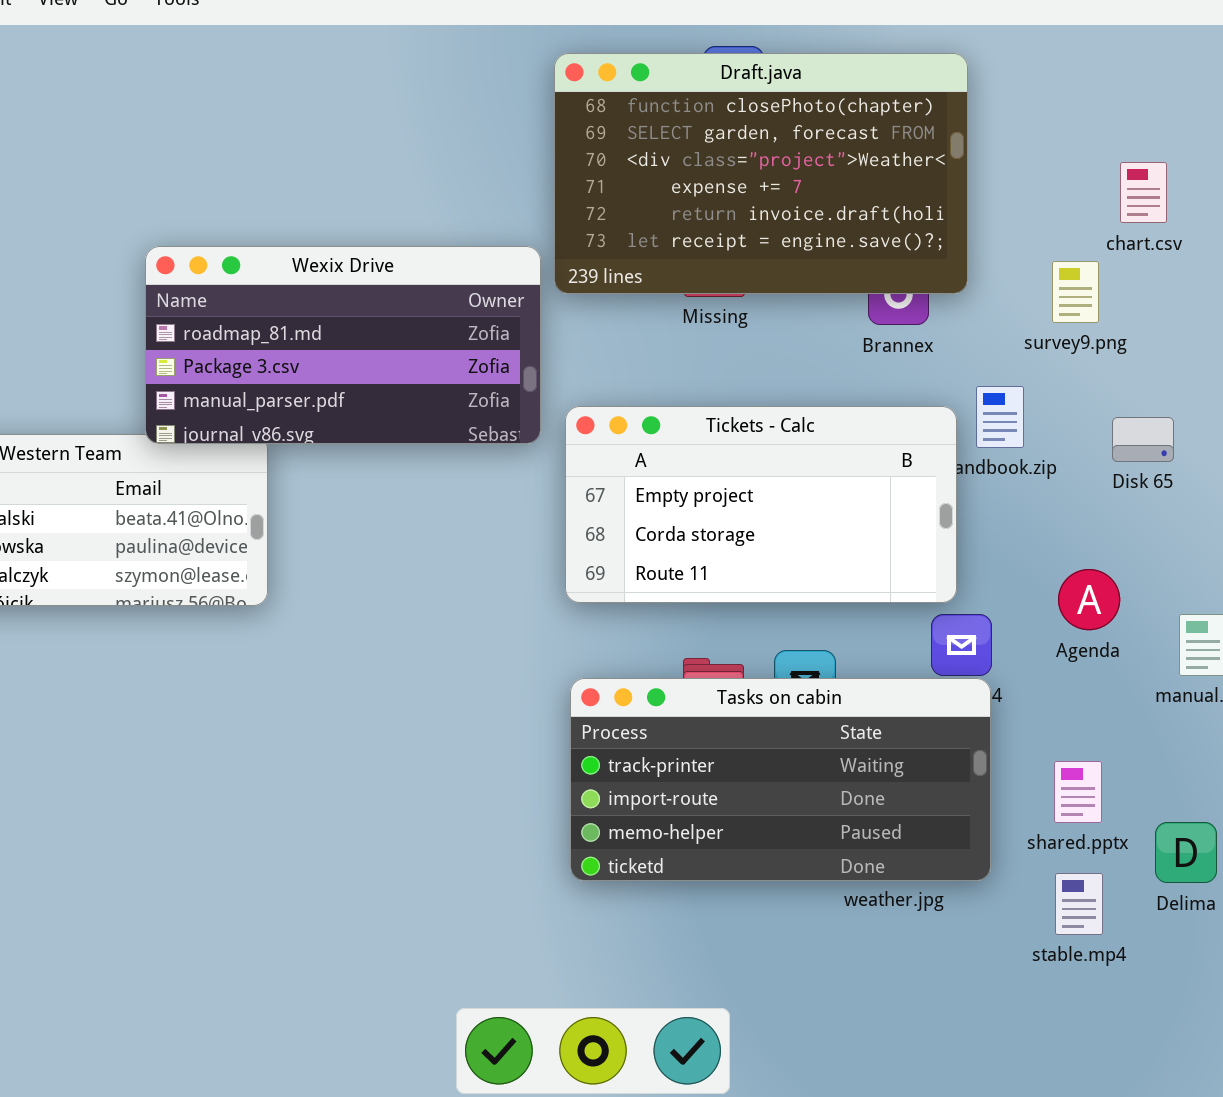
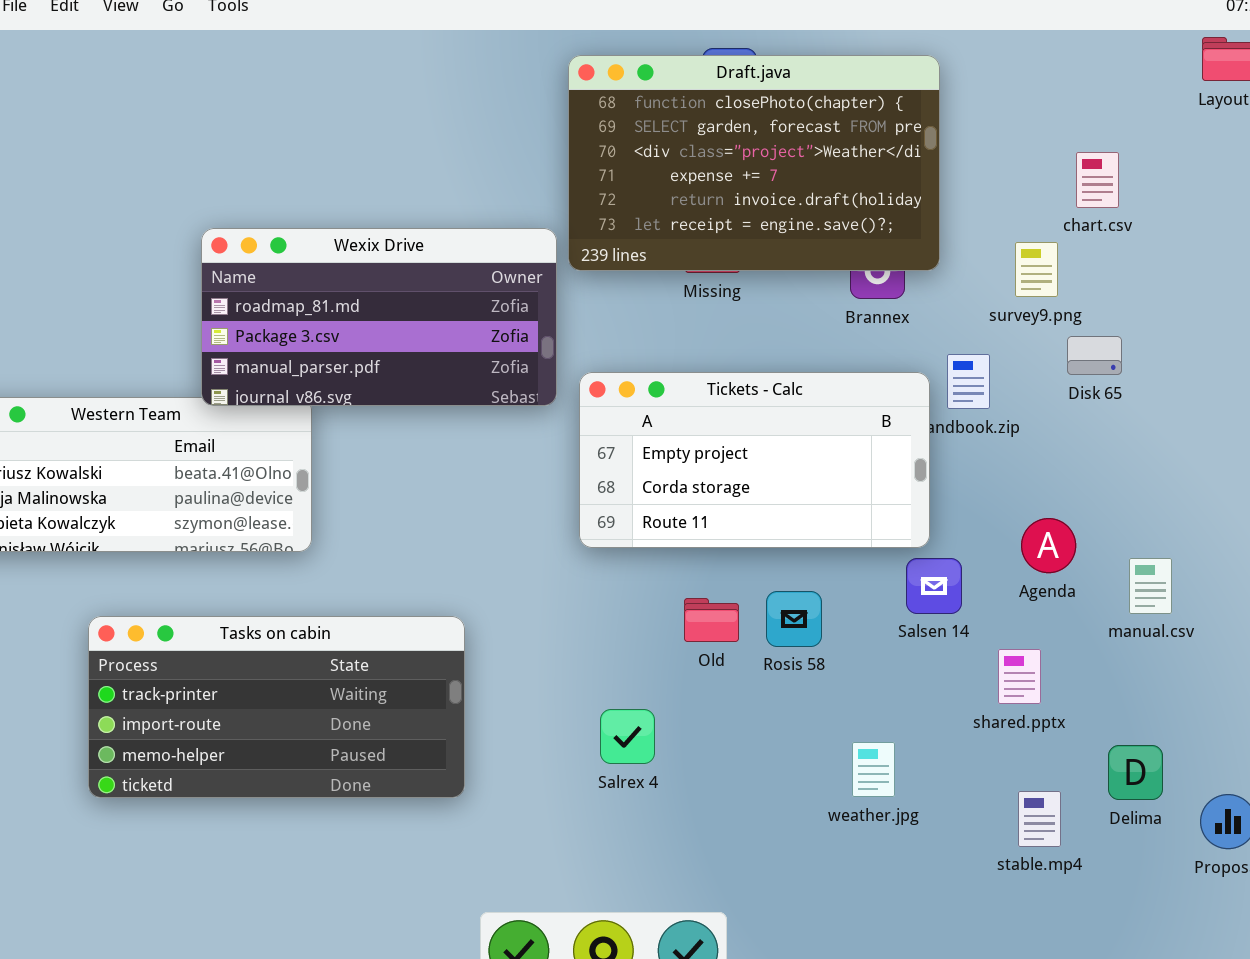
Disk 65: [1112,417,1174,462] -> [1067,336,1122,375], moved
Tasks on cabin: [570,678,991,881] -> [88,616,465,798], moved
shared.pptx: [1054,761,1102,823] -> [998,649,1041,704], moved

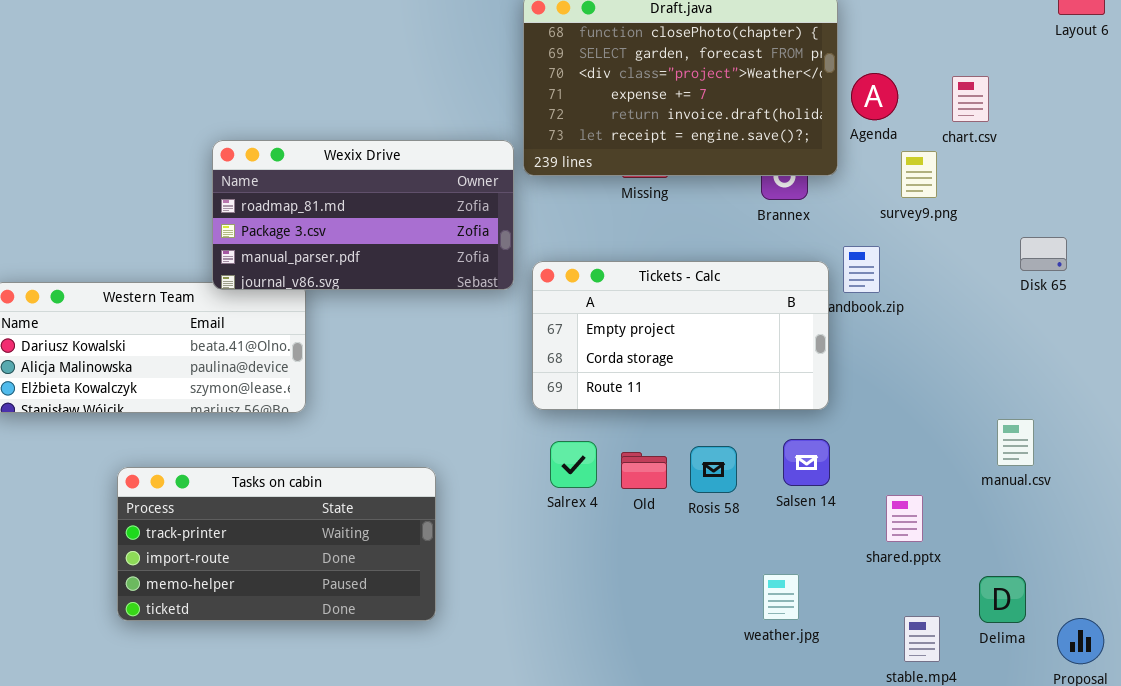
Disk 65: [1067,336,1122,375] -> [1020,237,1067,271], moved
Agenda: [1021,518,1076,573] -> [851,73,898,120], moved
Salsen 14: [906,558,962,614] -> [783,439,830,486], moved
Salrex 4: [600,709,655,764] -> [550,441,597,488], moved

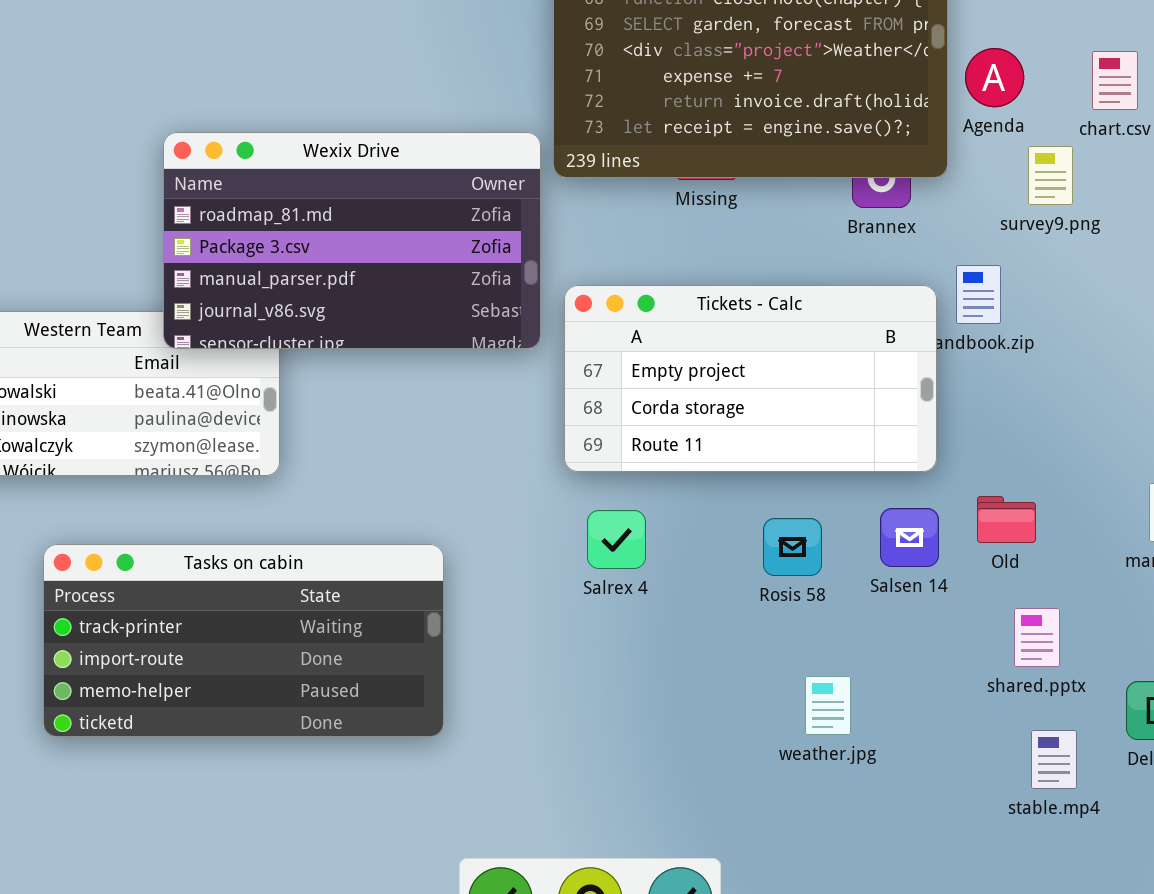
Wexix Drive: [212,140,514,290] -> [163,132,541,349], resized
Old: [621,452,667,489] -> [977,496,1036,543], moved
shared.pptx: [886,495,923,542] -> [1014,608,1060,667], moved
weather.jpg: [763,574,799,620] -> [805,676,851,735], moved

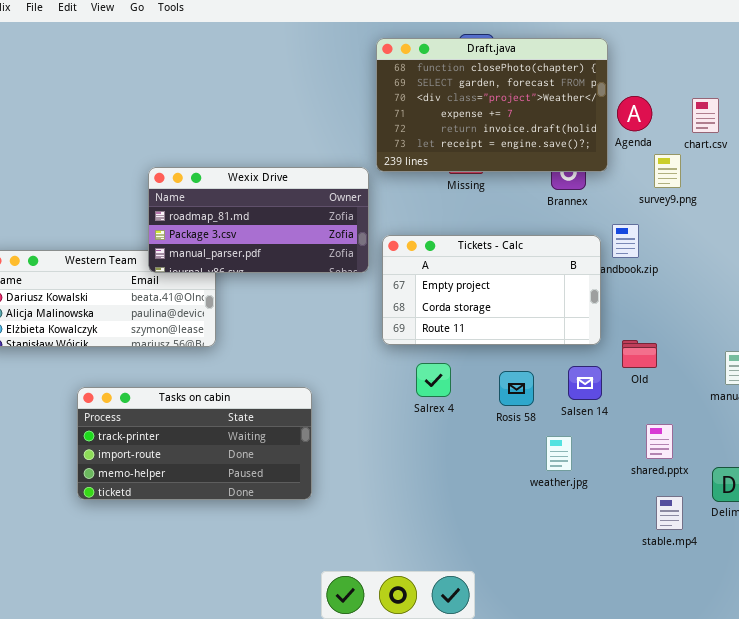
Wexix Drive: [163,132,541,349] -> [148,167,369,273], resized
Old: [977,496,1036,543] -> [622,340,657,368], moved
Salrex 4: [587,510,646,569] -> [416,363,451,397], moved
weather.jpg: [805,676,851,735] -> [546,436,572,471], moved

